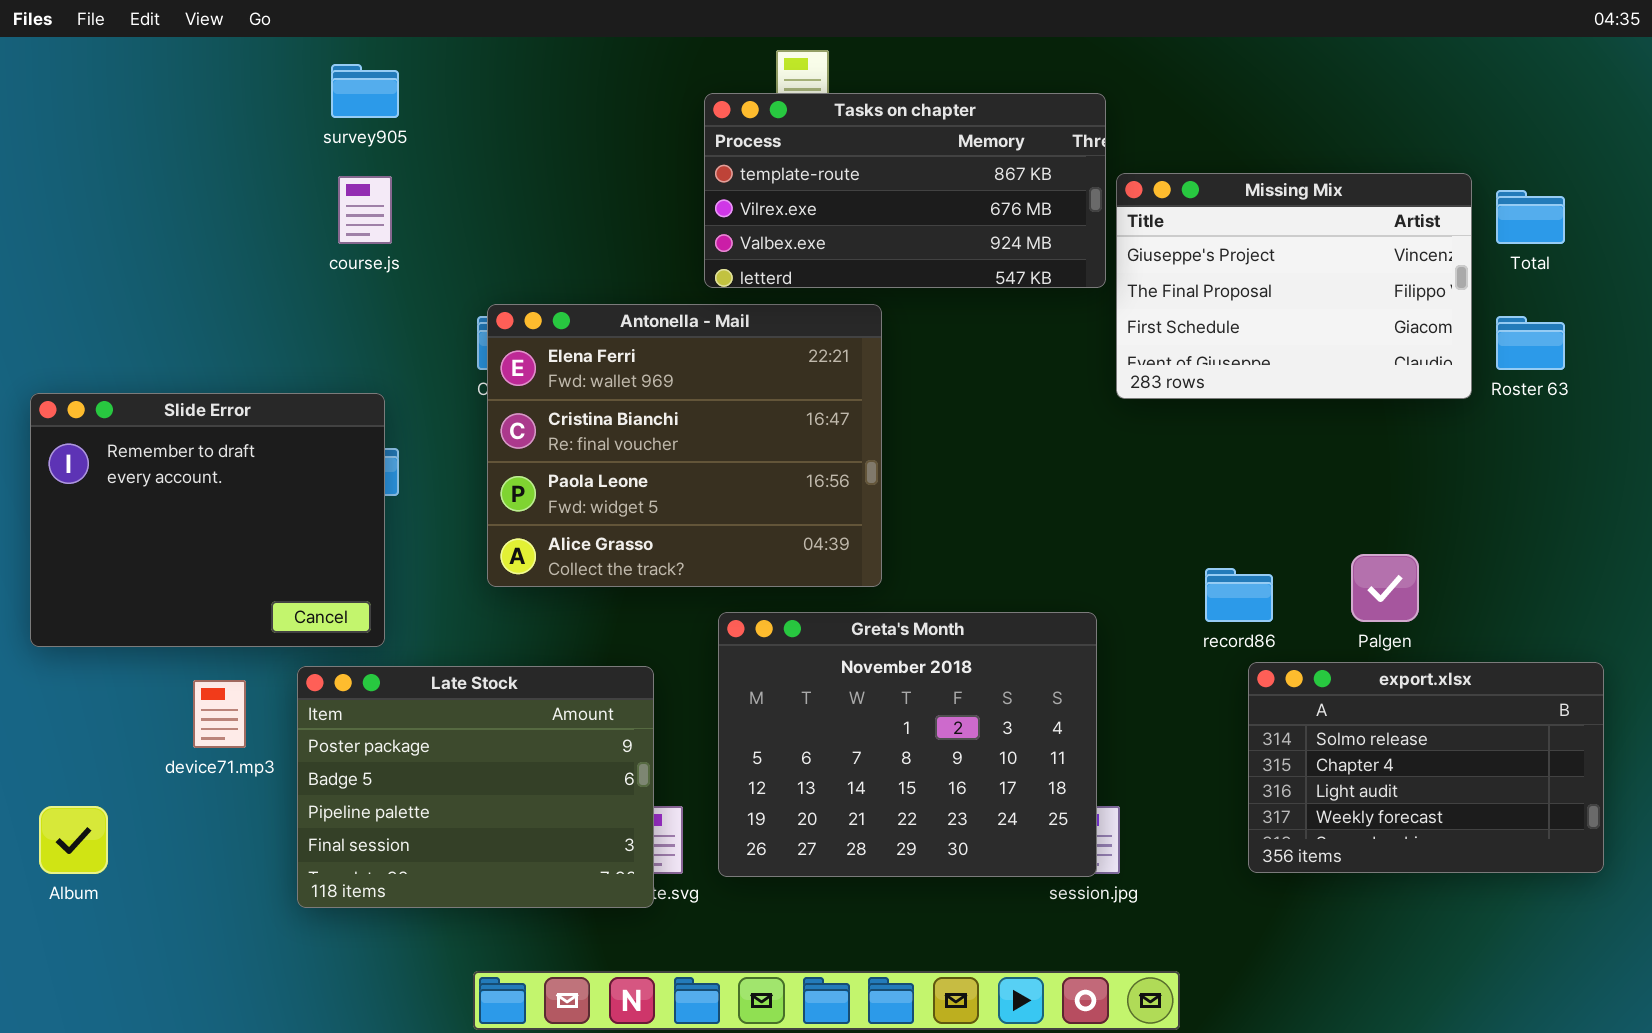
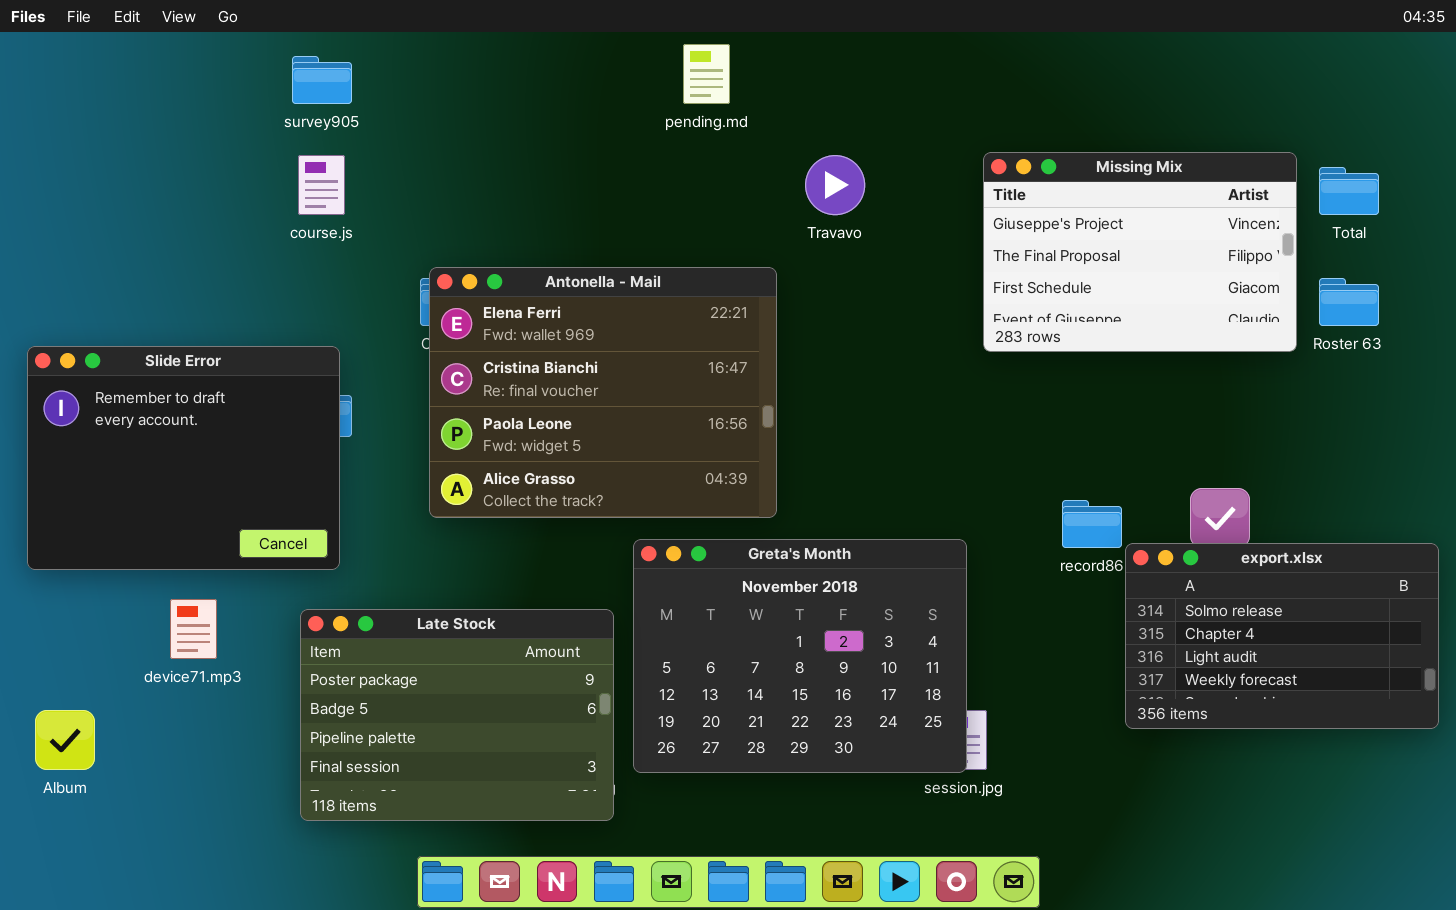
Tasks on chapter: [704,93,1106,288] -> none, closed
export.xlsx: [1248,662,1604,873] -> [1125,543,1439,729], moved
Late Stock: [297,666,654,908] -> [300,609,614,821], moved

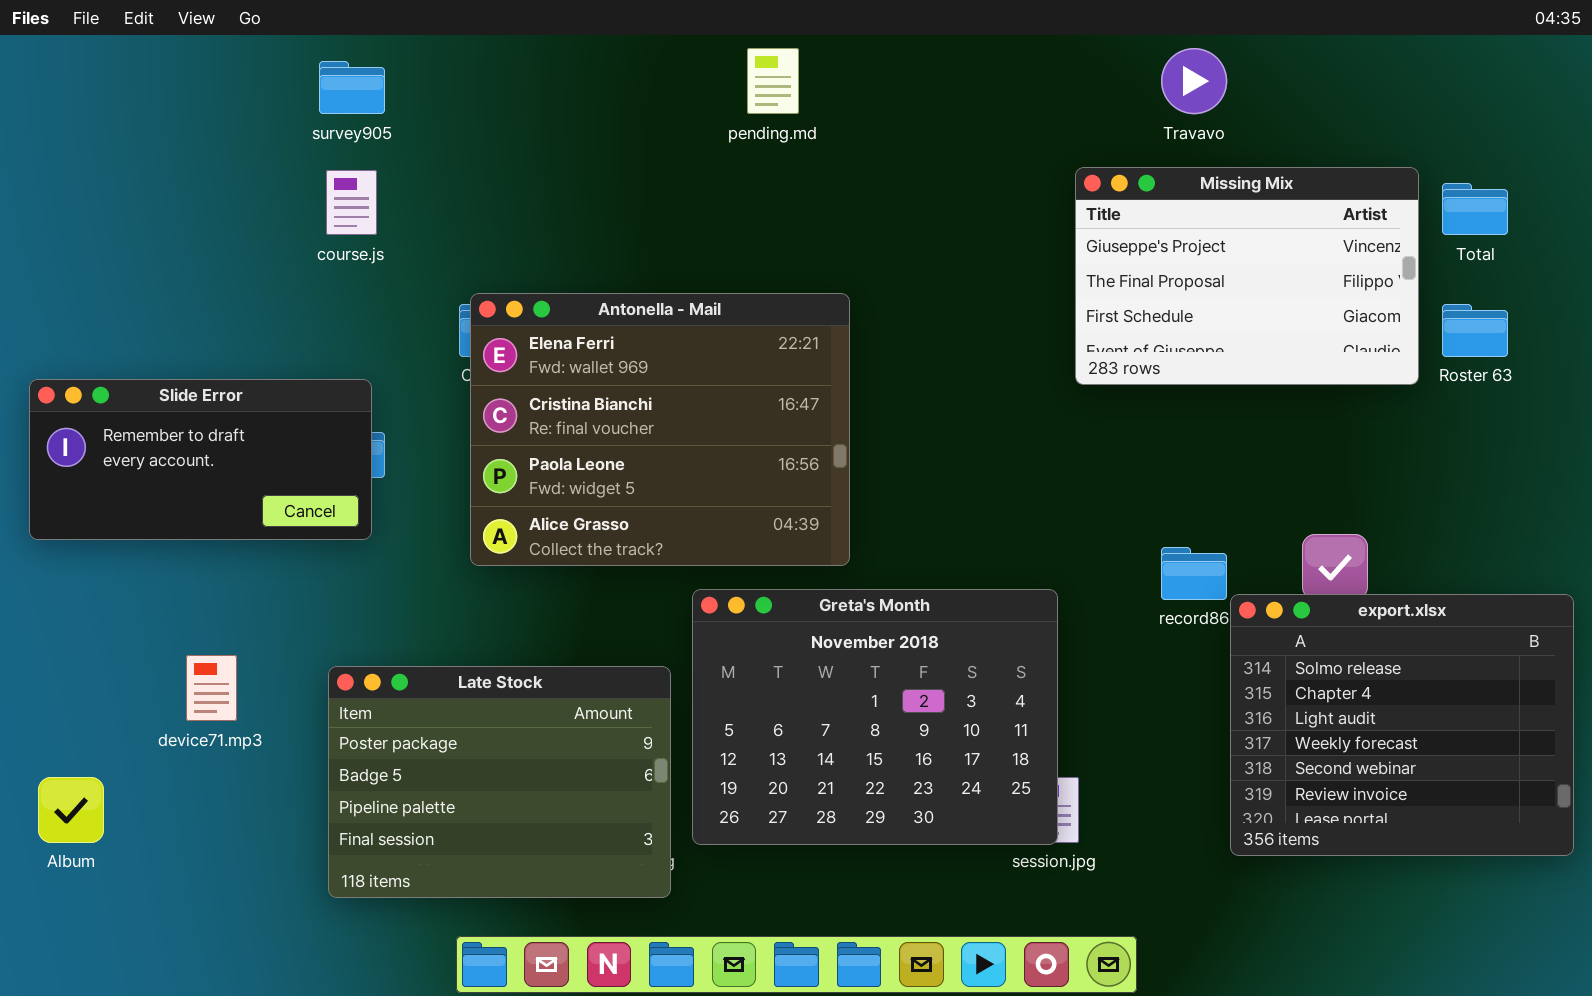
Travavo: [805,155,865,215] -> [1161,48,1227,114], moved
Slide Error: [27,346,340,570] -> [29,379,372,540], resized
export.xlsx: [1125,543,1439,729] -> [1230,594,1574,856], resized

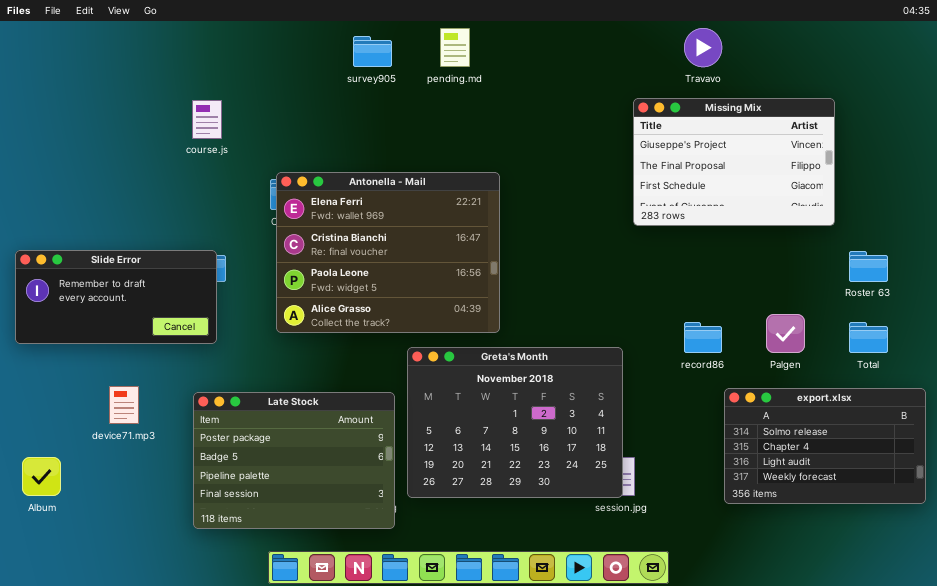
survey905: [319,61,385,114] -> [353,36,392,67], moved
Total: [1442,183,1508,235] -> [849,322,888,353], moved
Roster 63: [1442,304,1508,357] -> [849,251,888,282], moved
Slide Error: [29,379,372,540] -> [15,250,217,344], moved
export.xlsx: [1230,594,1574,856] -> [724,388,926,504], resized

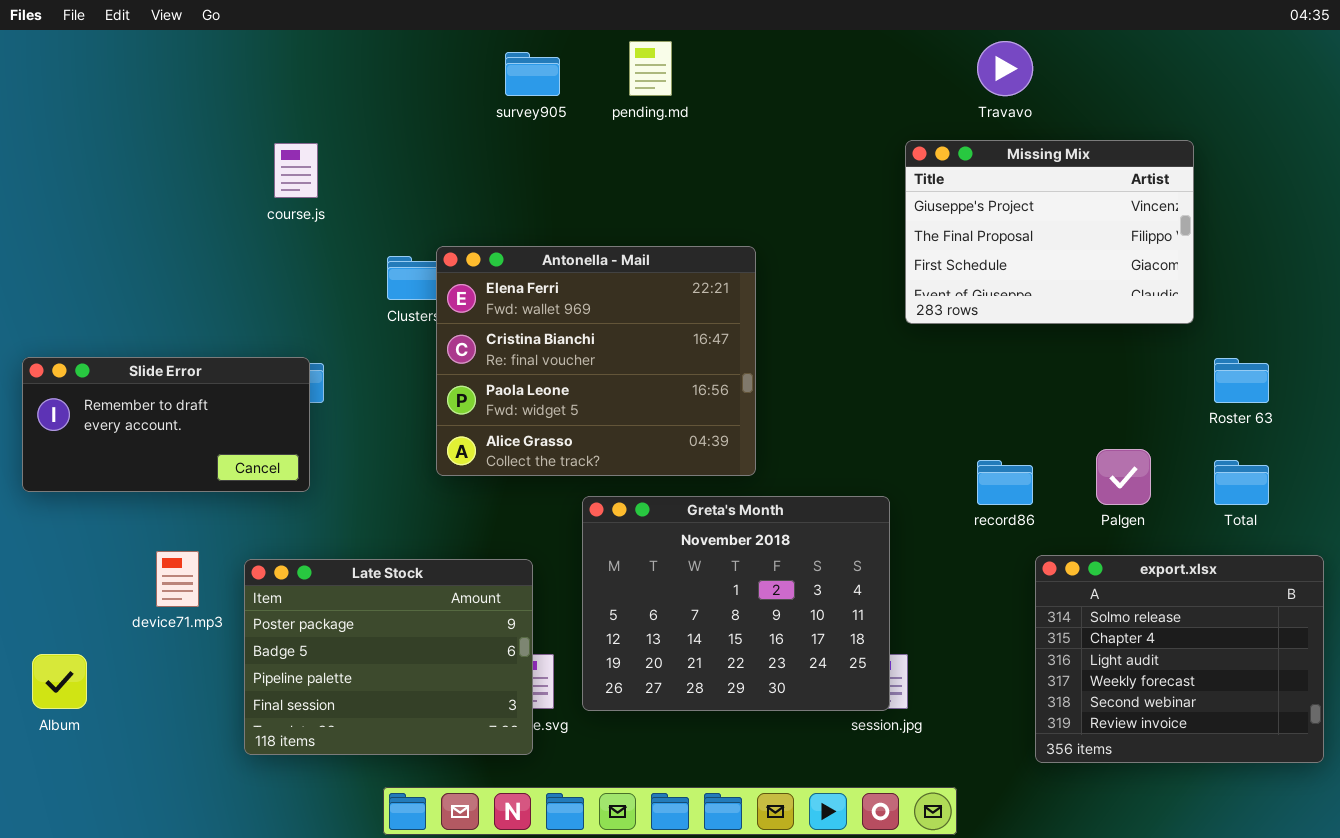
Antonella - Mail: [276,172,500,333] -> [436,246,756,476], moved
export.xlsx: [724,388,926,504] -> [1035,555,1324,763], resized
Late Stock: [193,392,395,529] -> [244,559,533,755], moved

